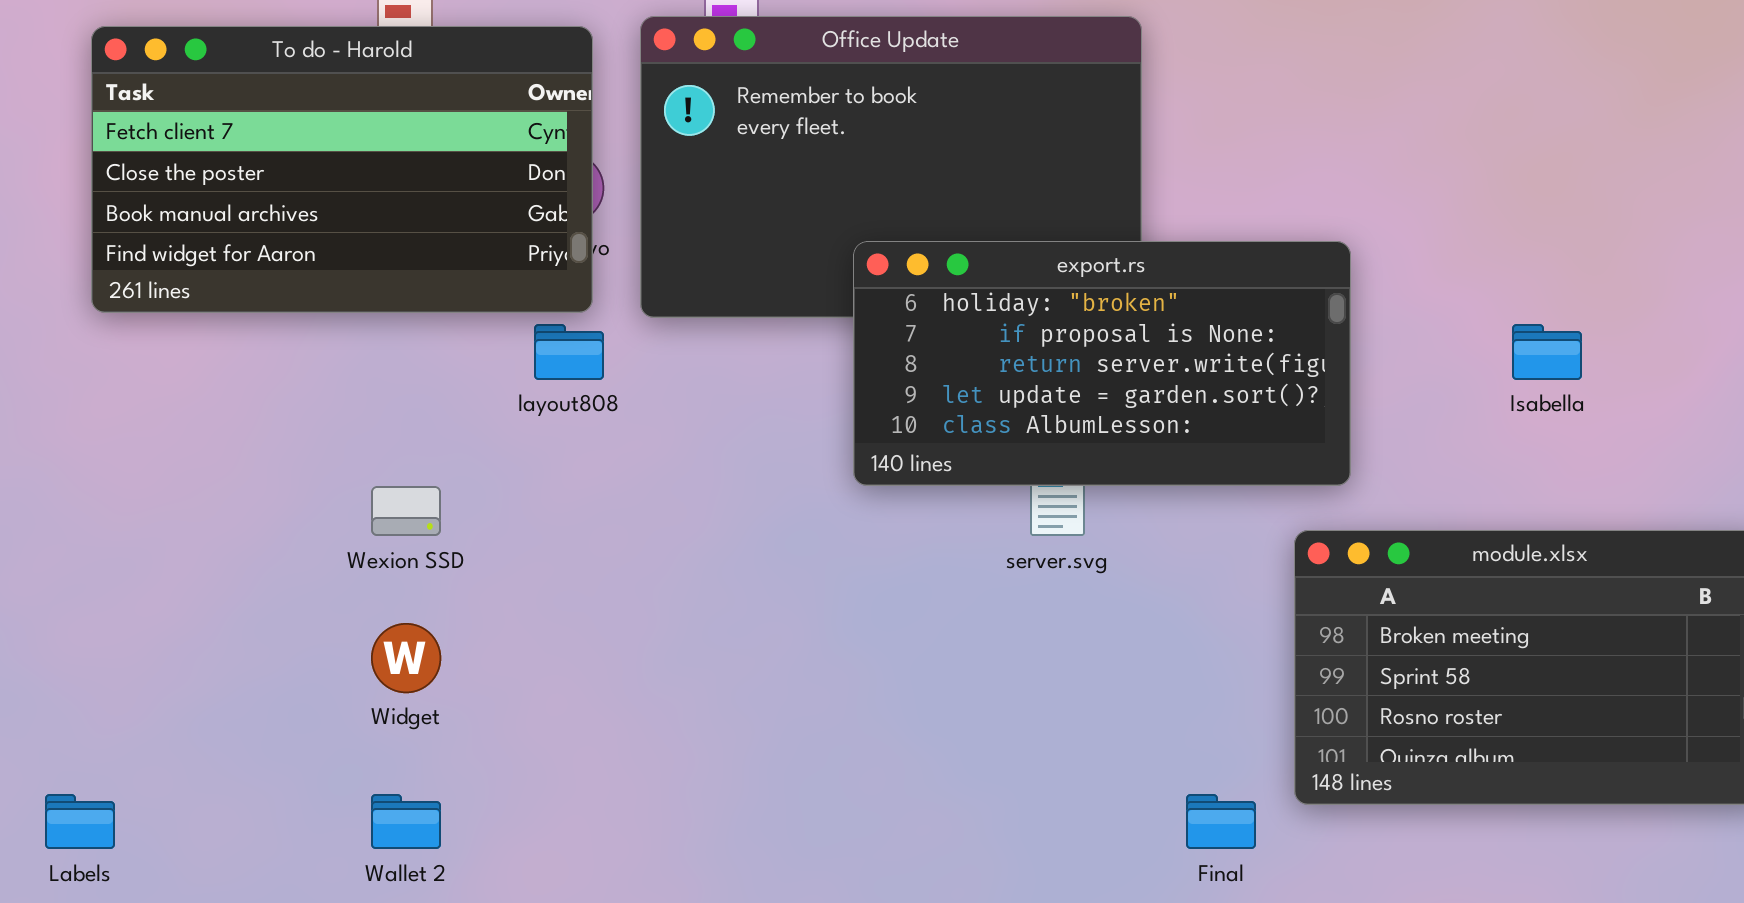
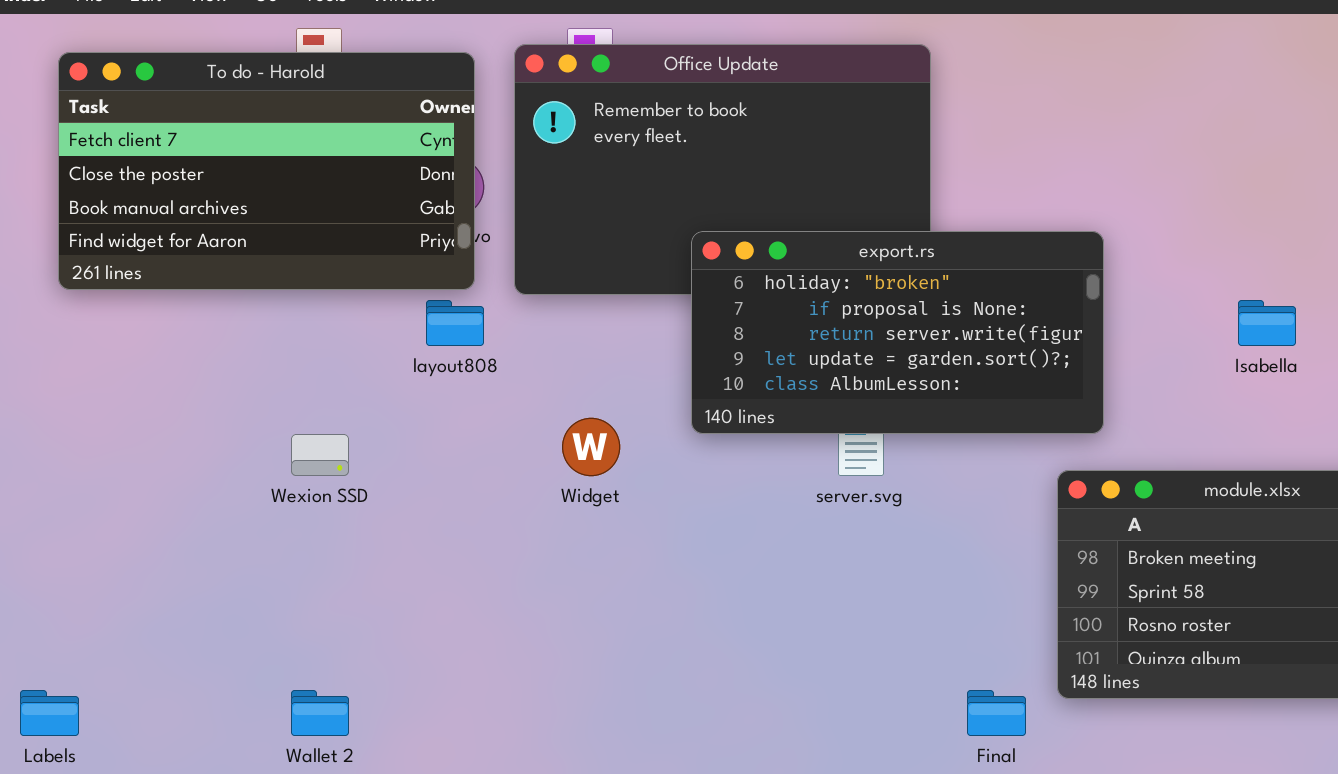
Widget: [371,623,441,693] -> [562,418,620,476], moved

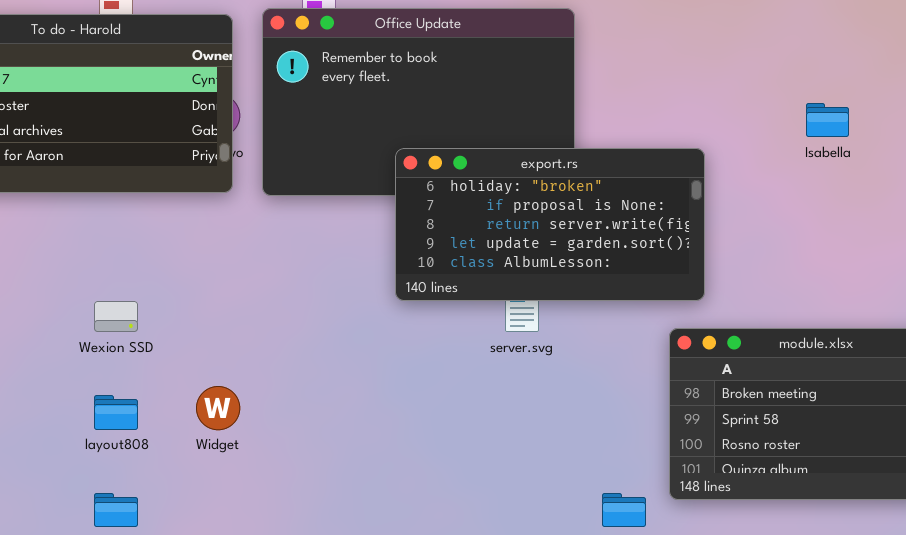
layout808: [426,300,484,346] -> [94,395,138,430], moved
Isabella: [1238,300,1296,346] -> [806,103,849,137], moved
Widget: [562,418,620,476] -> [196,386,240,430], moved

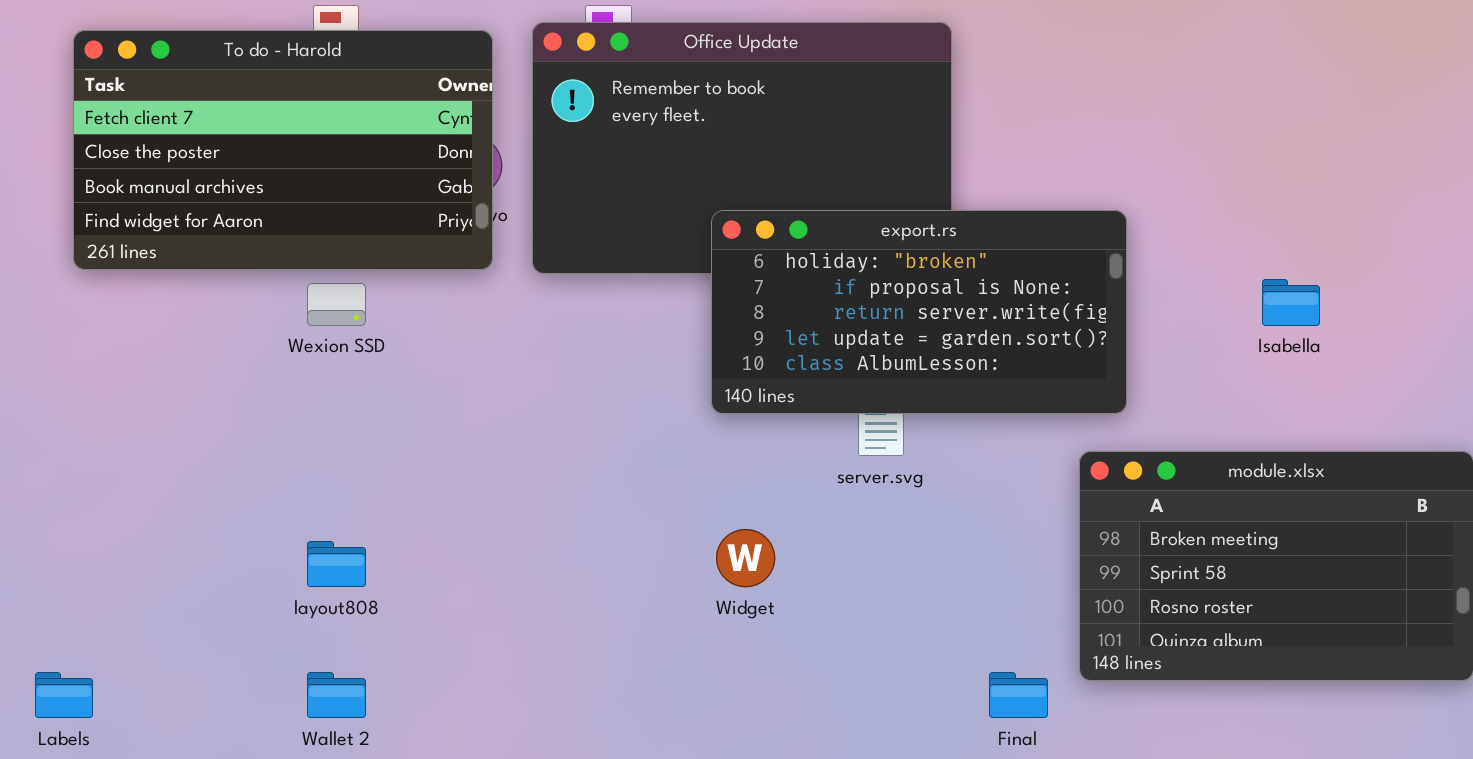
Isabella: [806,103,849,137] -> [1262,279,1320,326], moved
Wexion SSD: [94,301,138,332] -> [307,283,366,326], moved
Widget: [196,386,240,430] -> [716,529,775,587], moved

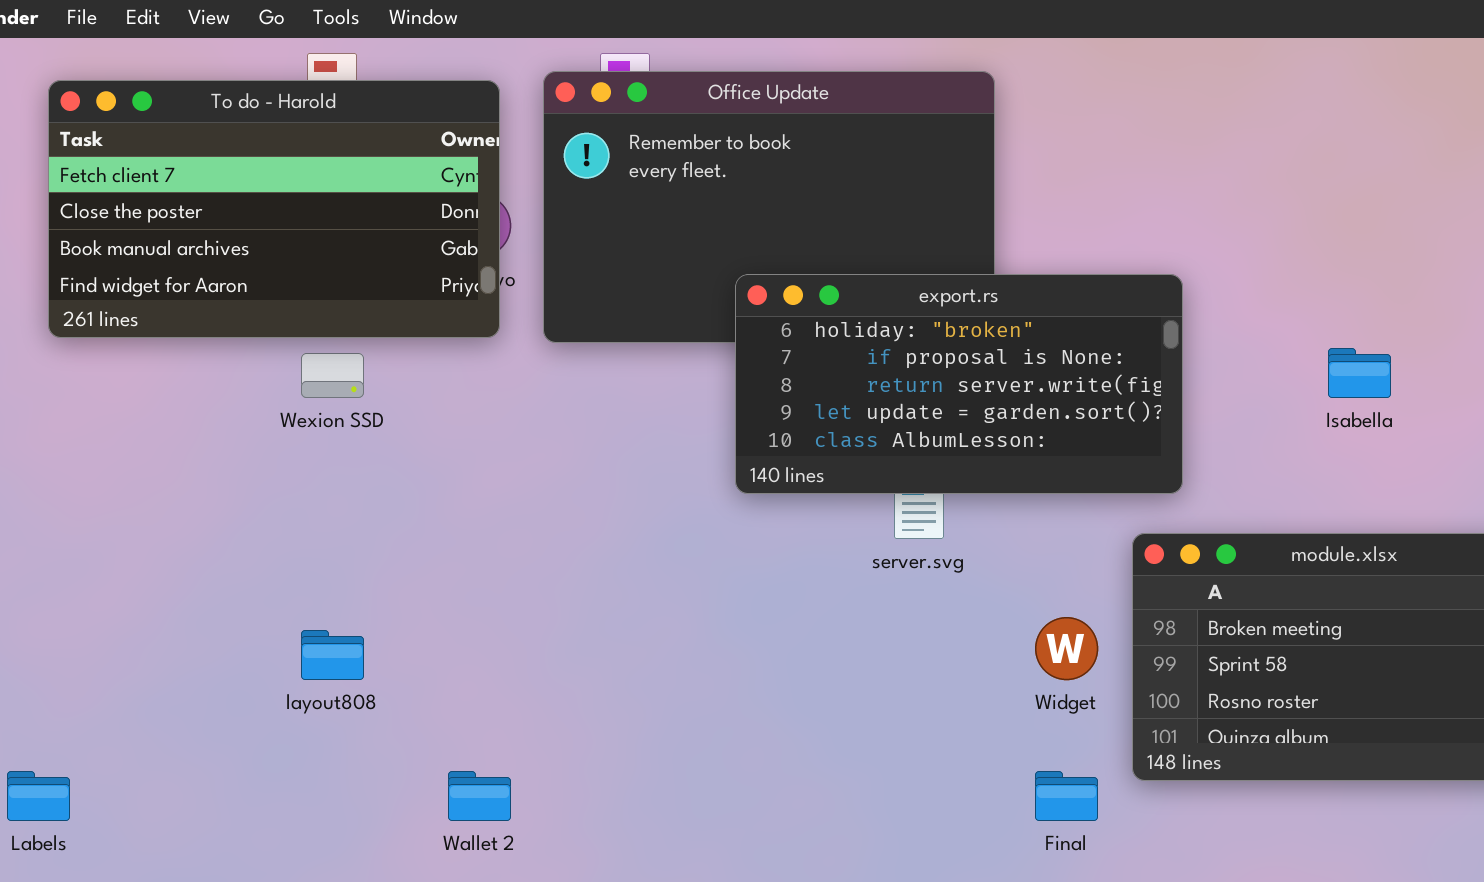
Widget: [716,529,775,587] -> [1035,617,1098,680], moved
Wallet 2: [307,672,366,718] -> [448,771,511,821], moved

